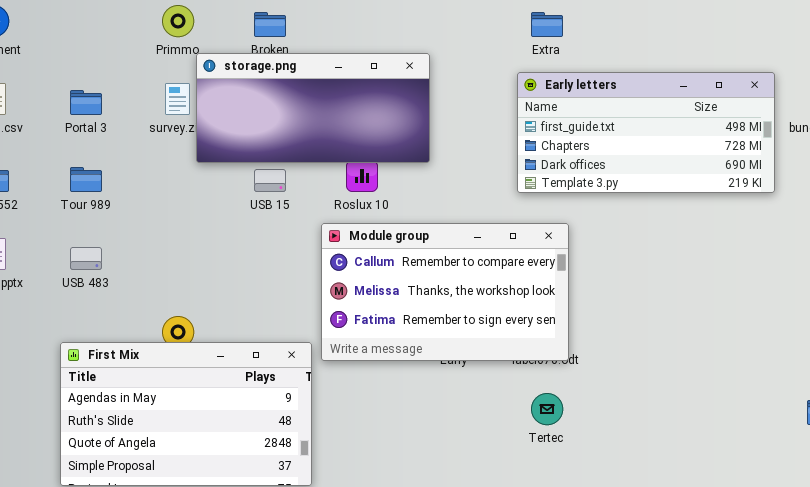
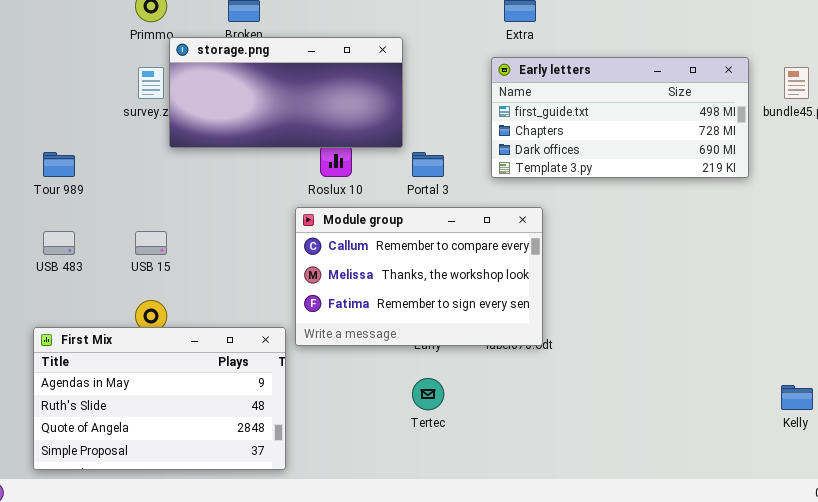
Portal 3: [70,90,102,115] -> [412,152,444,177], moved
USB 15: [254,169,286,192] -> [135,231,167,255], moved
Tertec: [531,393,563,425] -> [412,378,444,410], moved

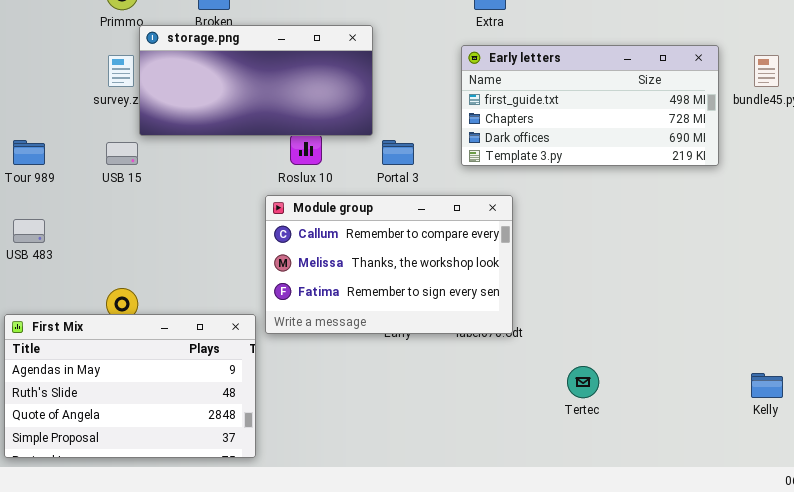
USB 15: [135,231,167,255] -> [106,142,138,165], moved
Tertec: [412,378,444,410] -> [567,366,599,398], moved

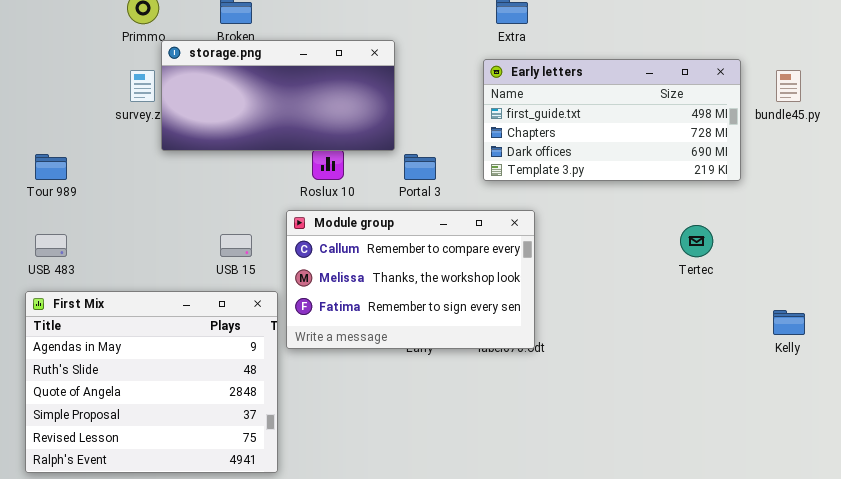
USB 15: [106,142,138,165] -> [220,234,252,257], moved
First Mix: [4,314,256,458] -> [25,291,278,473], resized
Tertec: [567,366,599,398] -> [680,225,713,257], moved
Kelly: [751,373,783,398] -> [773,310,805,335], moved

